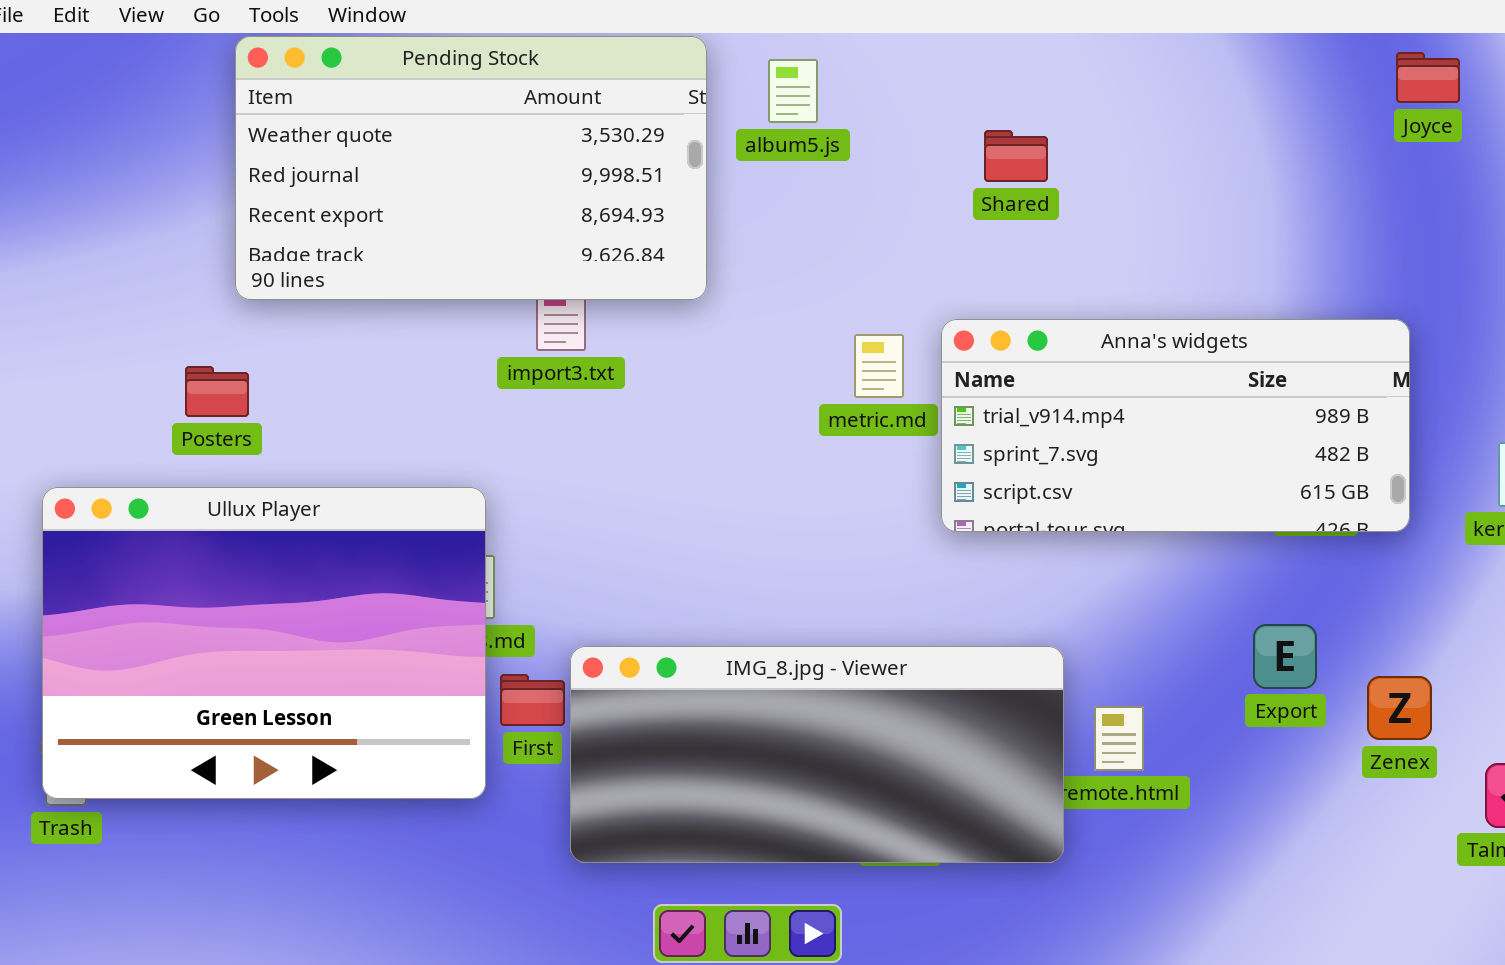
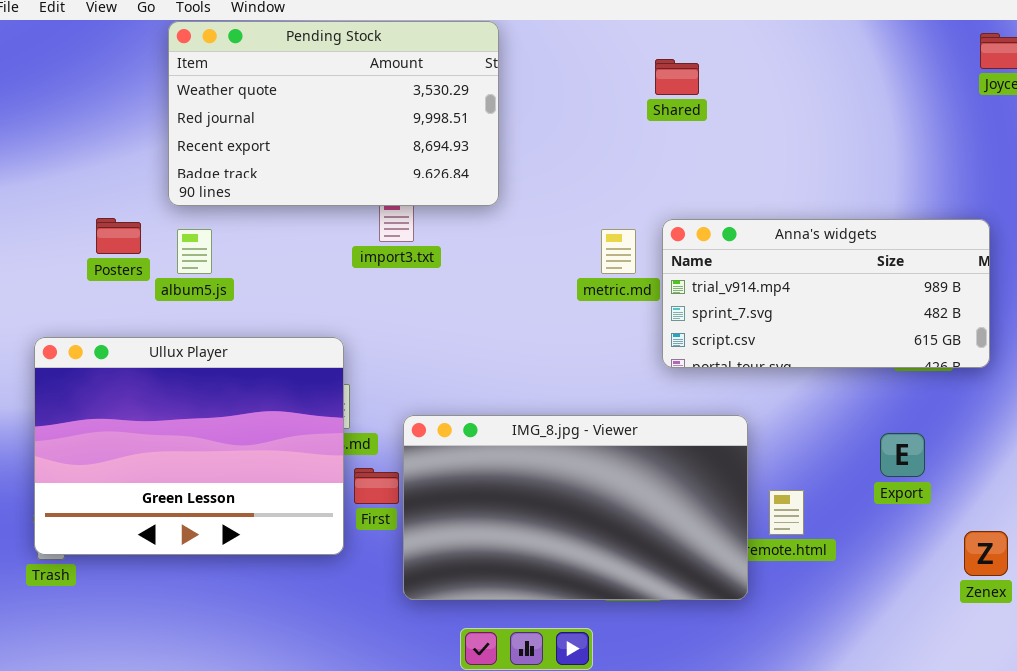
album5.js: [768,59,818,123] -> [177,229,212,274], moved
Shared: [984,130,1048,182] -> [655,59,699,95], moved
Posters: [185,366,249,417] -> [96,218,141,254], moved
IMG_8.jpg - Viewer: [570,646,1064,863] -> [403,415,748,600], resized
Zenex: [1367,676,1432,740] -> [964,531,1008,576], moved

